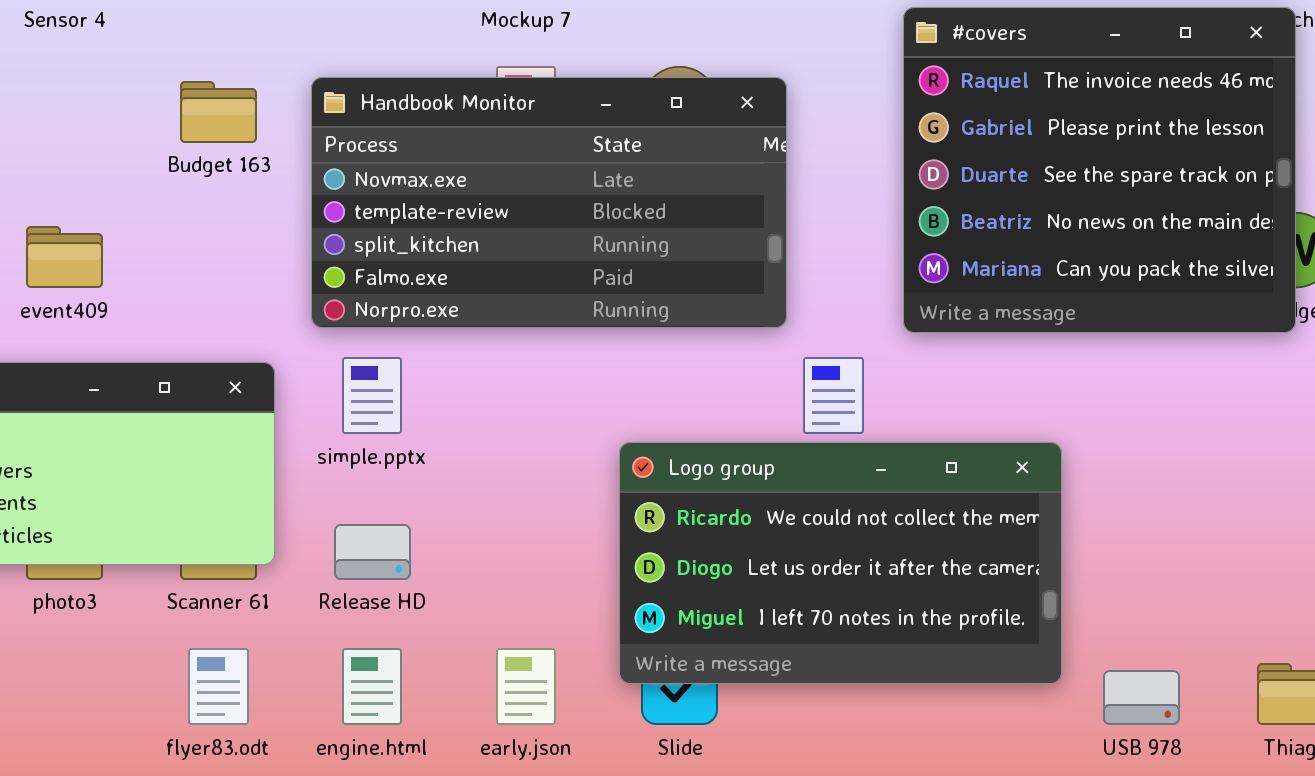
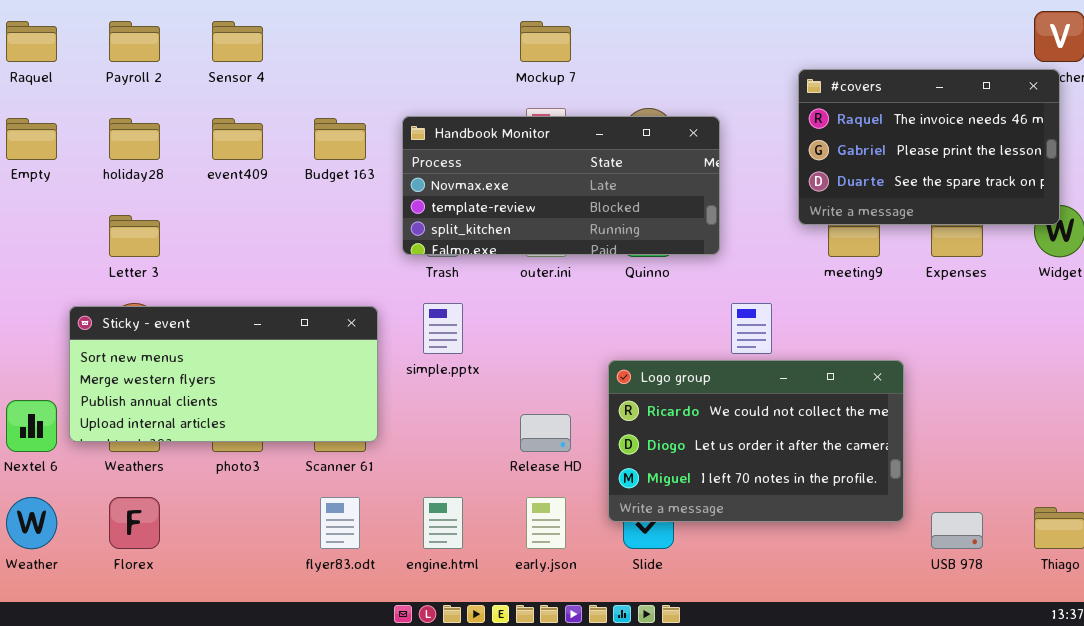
#covers: [903,7,1296,333] -> [798,69,1060,225], resized
Handbook Monitor: [311,77,787,328] -> [402,116,720,255], resized
event409: [26,226,103,288] -> [212,118,263,160], moved
Release HD: [334,524,411,580] -> [520,414,571,452], moved

